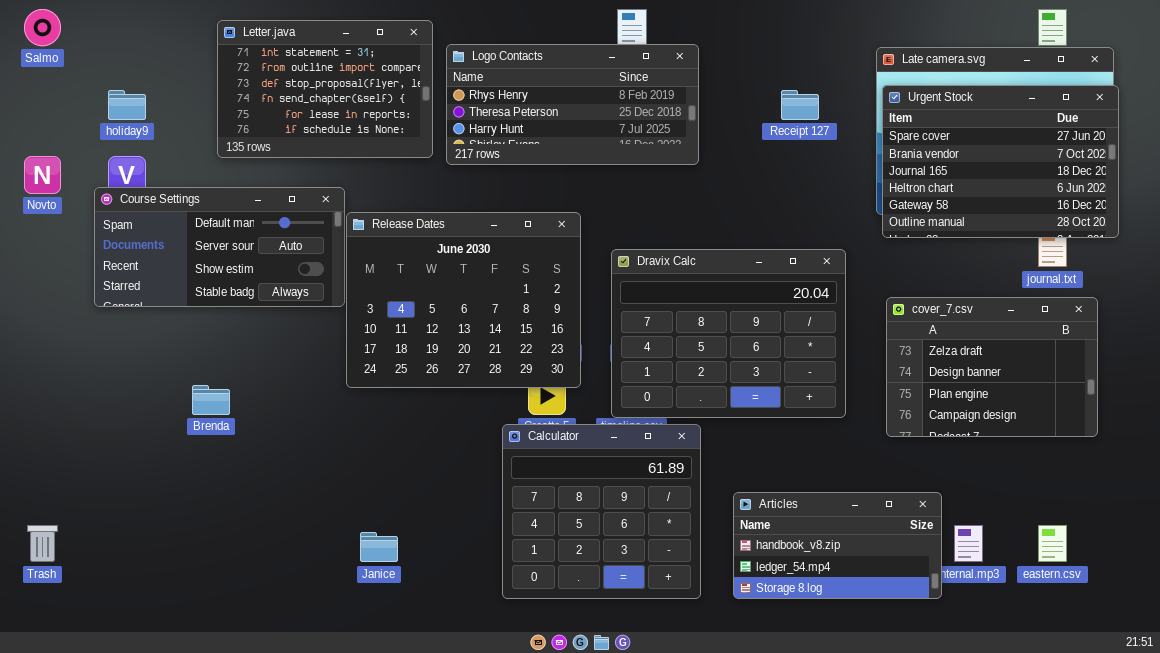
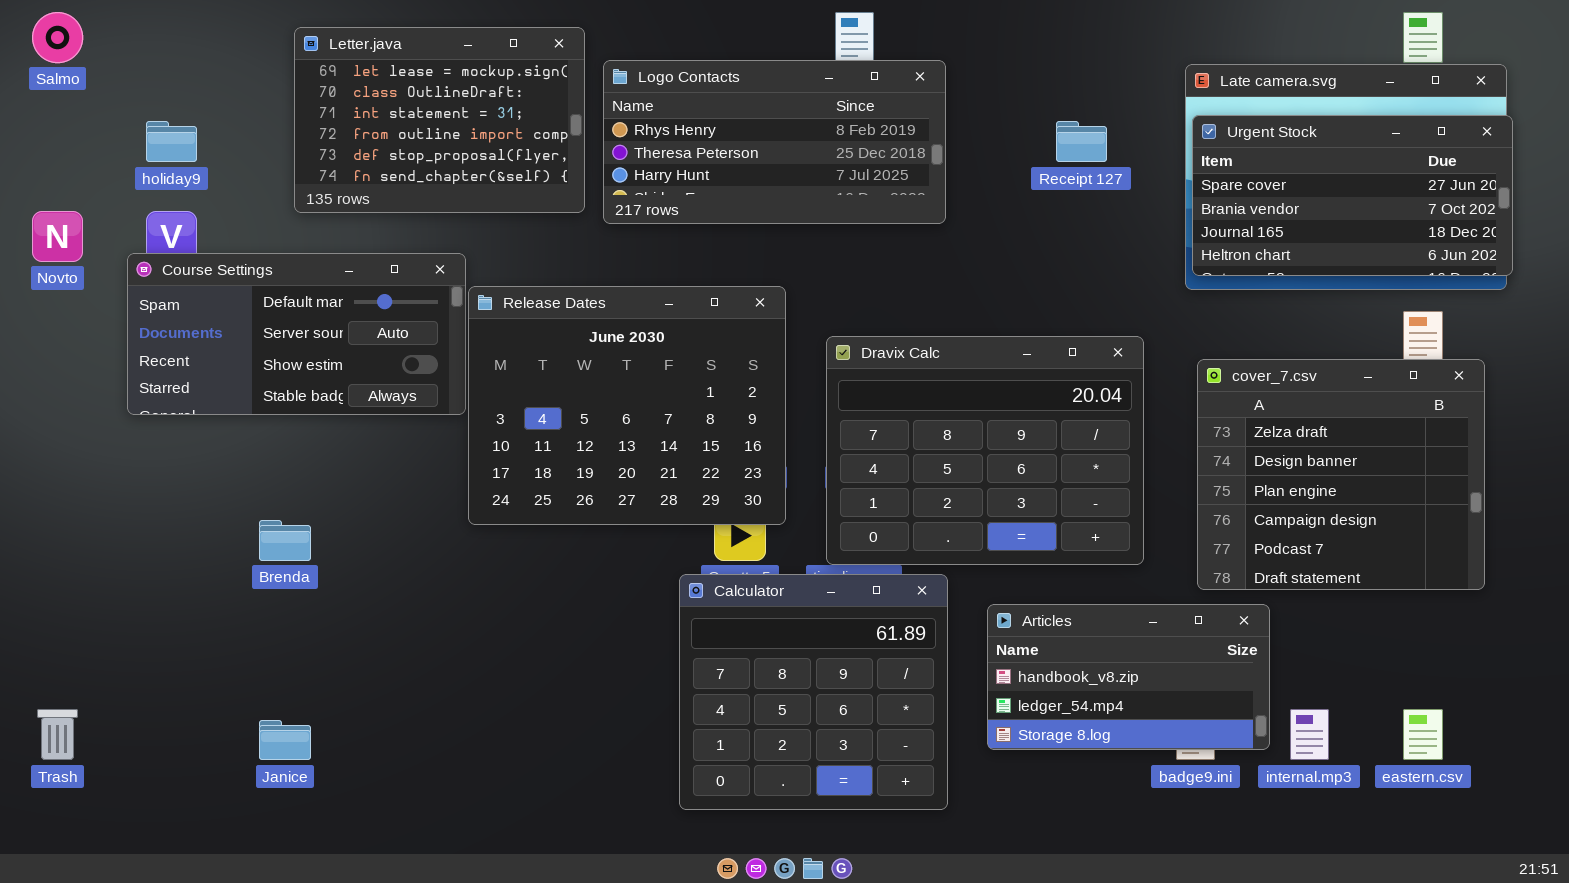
Letter.java: [217,20,433,158] -> [294,27,585,213], scrolled up 2 rows
Urgent Stock: [882,85,1119,238] -> [1192,115,1513,276], resized
cover_7.csv: [886,297,1098,437] -> [1197,359,1485,590], resized
Articles: [733,492,942,599] -> [987,604,1270,750], moved
Janice: [360,532,398,562] -> [259,720,311,760], moved

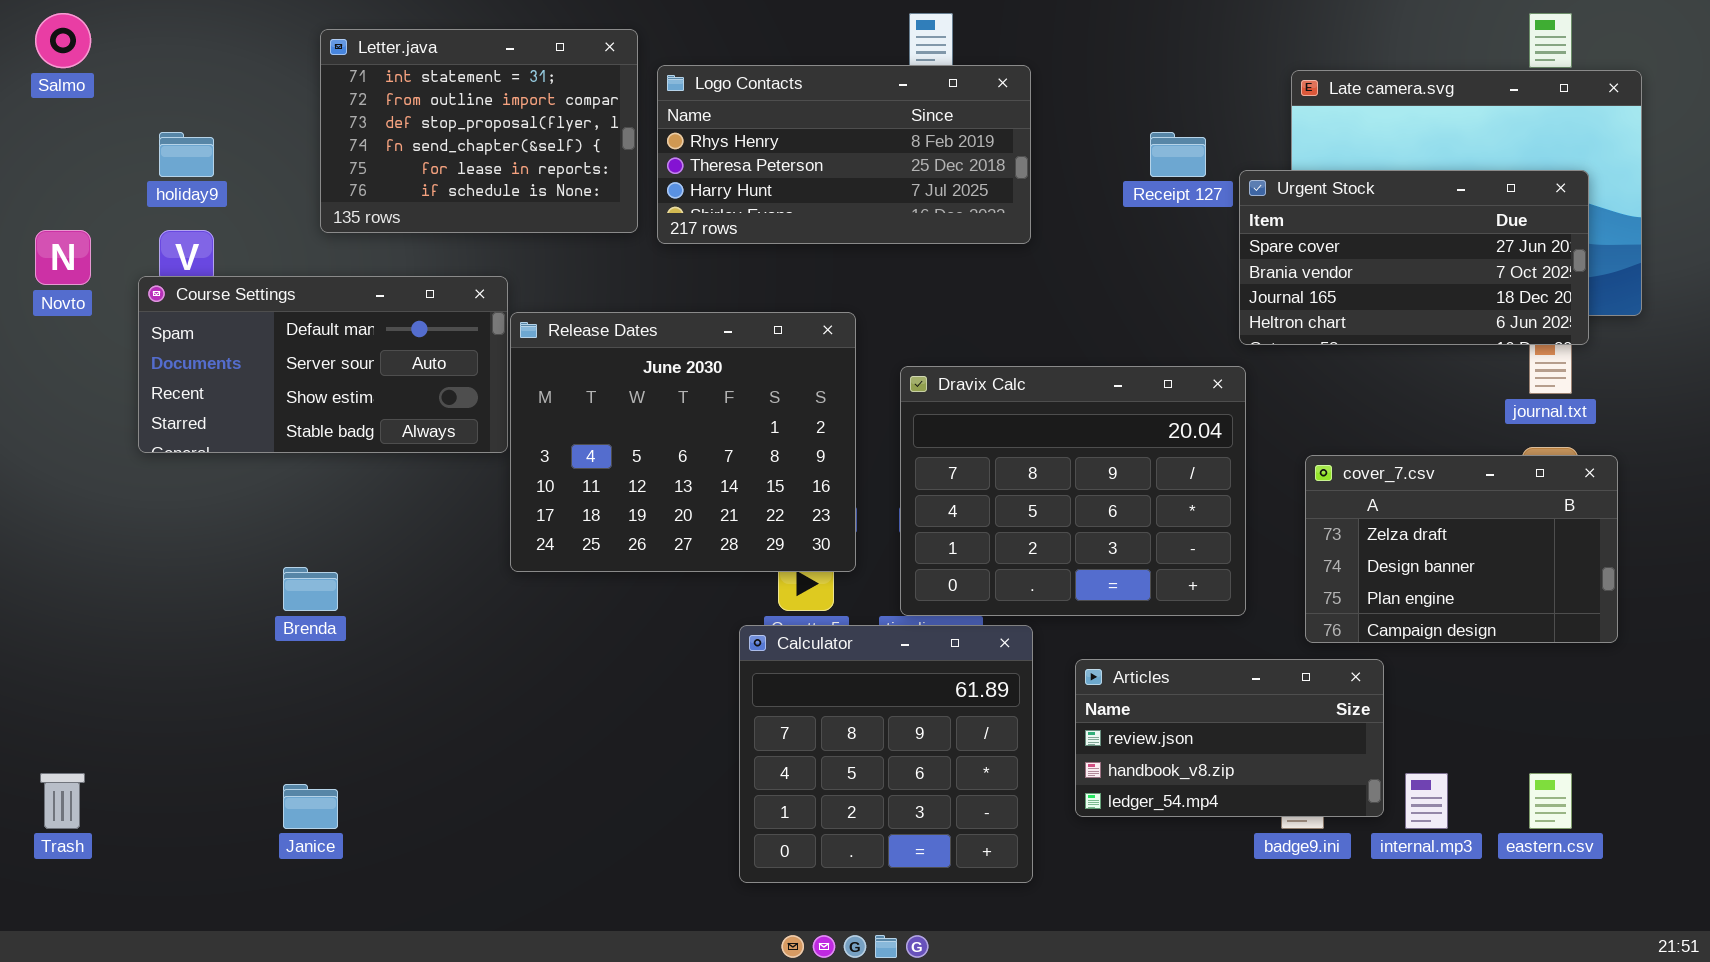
Letter.java: [294,27,585,213] -> [320,29,638,233], scrolled down 2 rows
Urgent Stock: [1192,115,1513,276] -> [1239,170,1589,345], moved
cover_7.csv: [1197,359,1485,590] -> [1305,455,1618,643], resized
Articles: [987,604,1270,750] -> [1075,659,1384,817], scrolled up 1 row

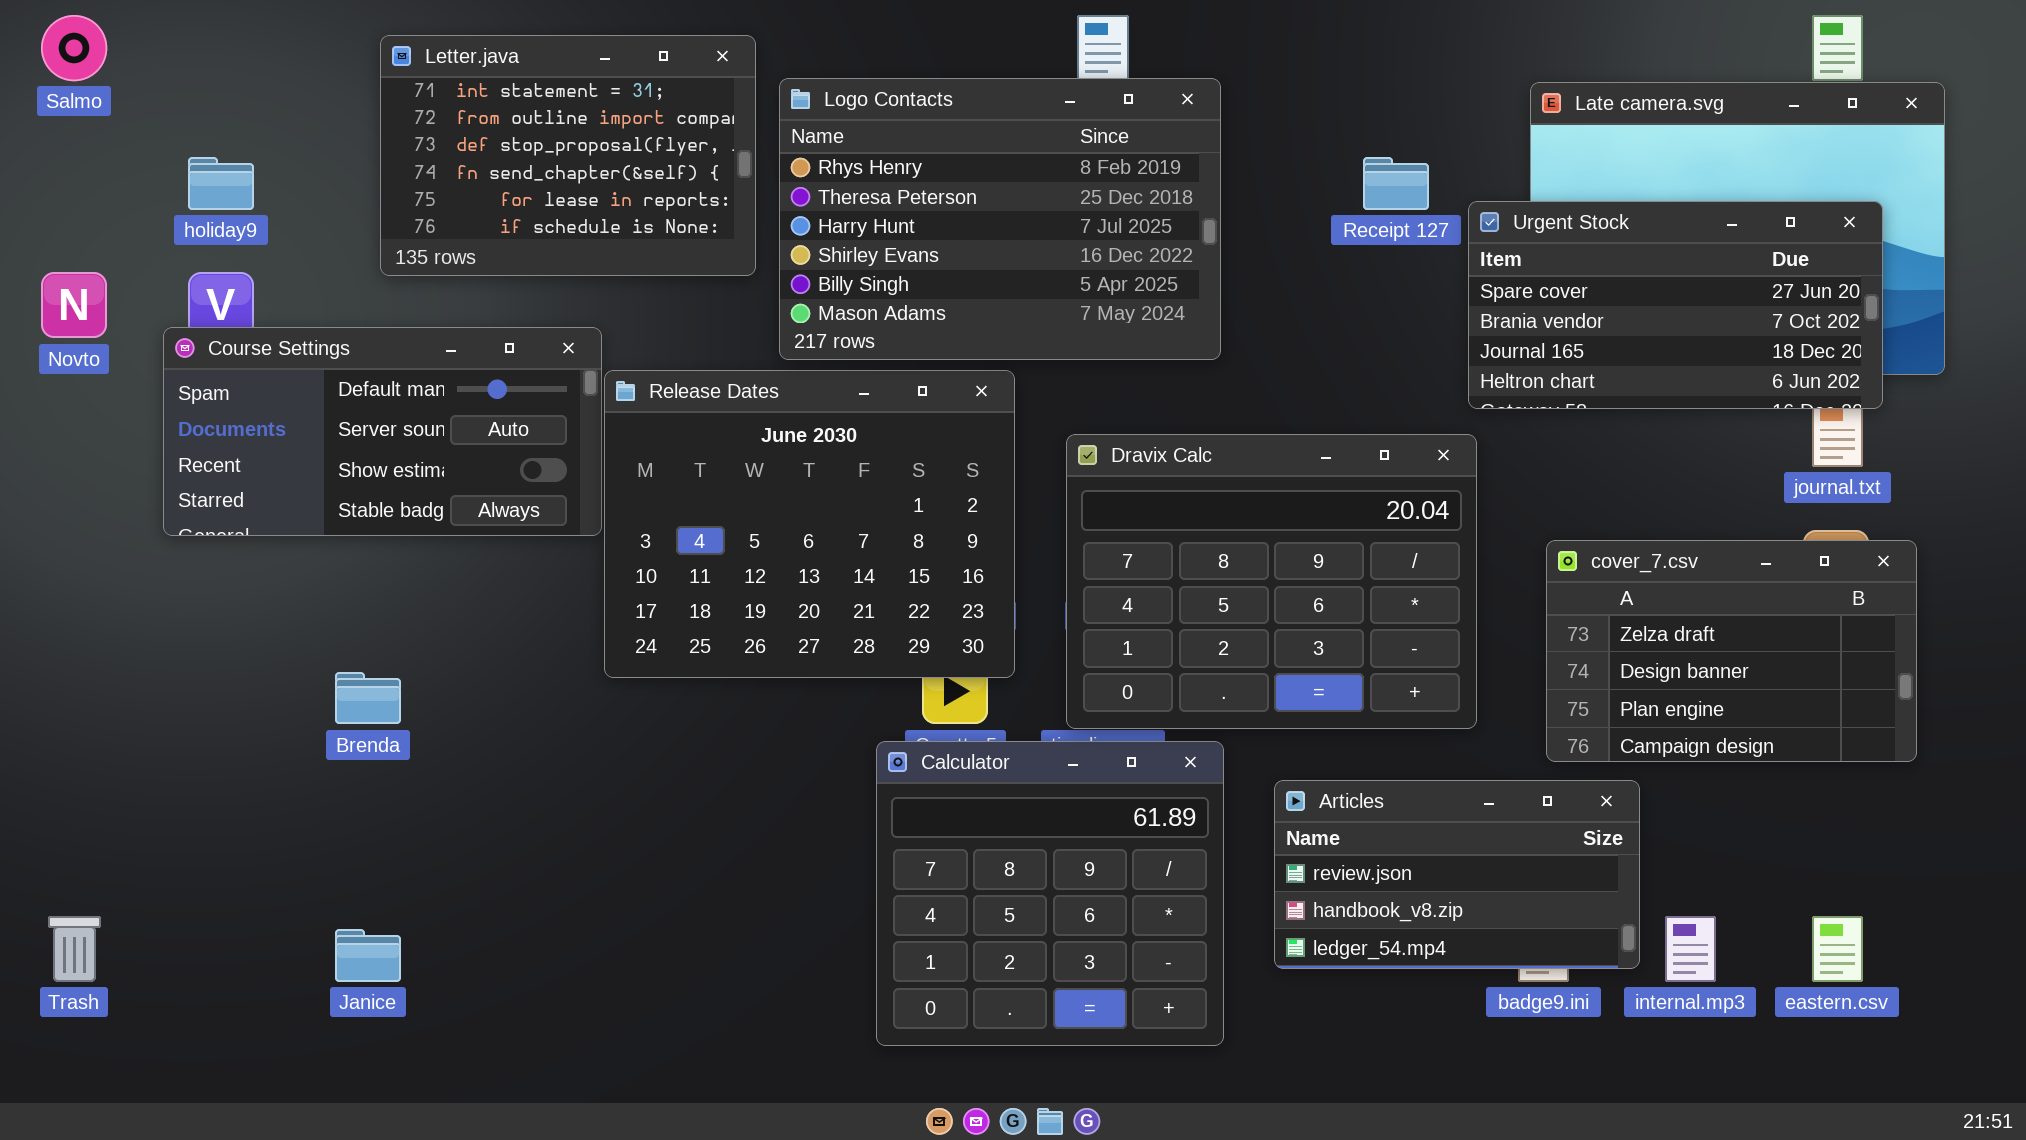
Logo Contacts: [657,65,1031,244] -> [779,78,1221,360], resized

